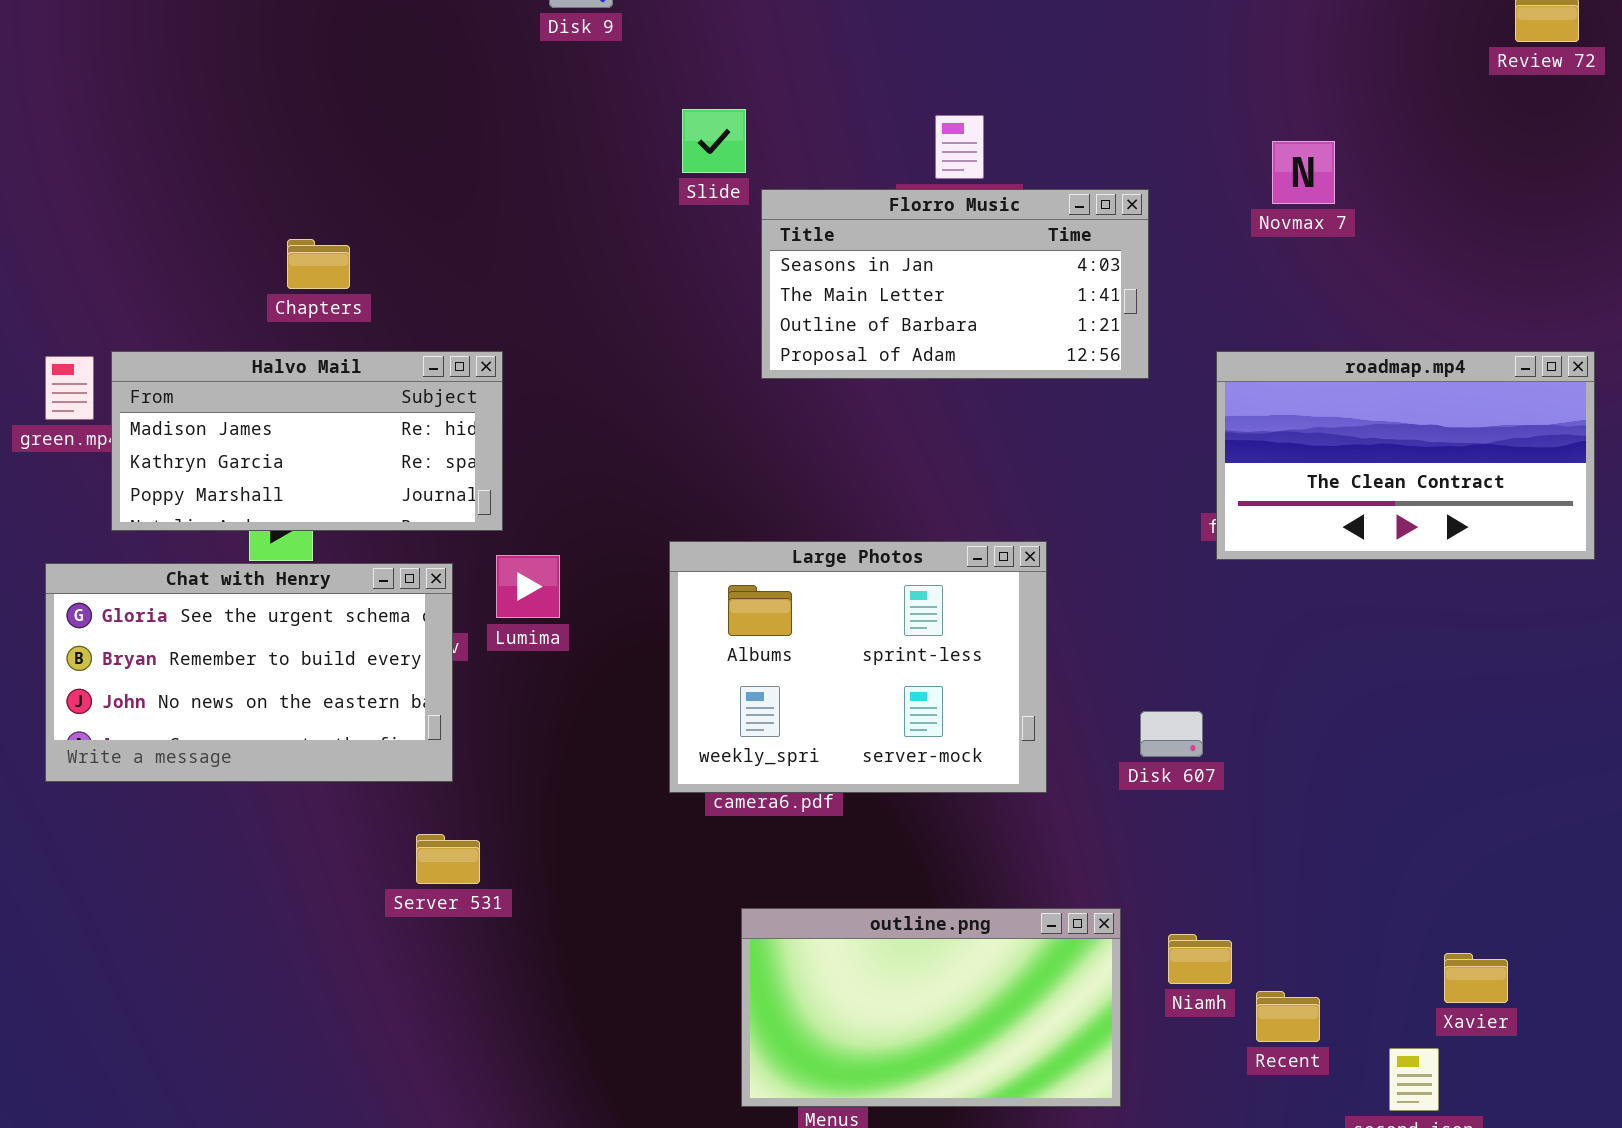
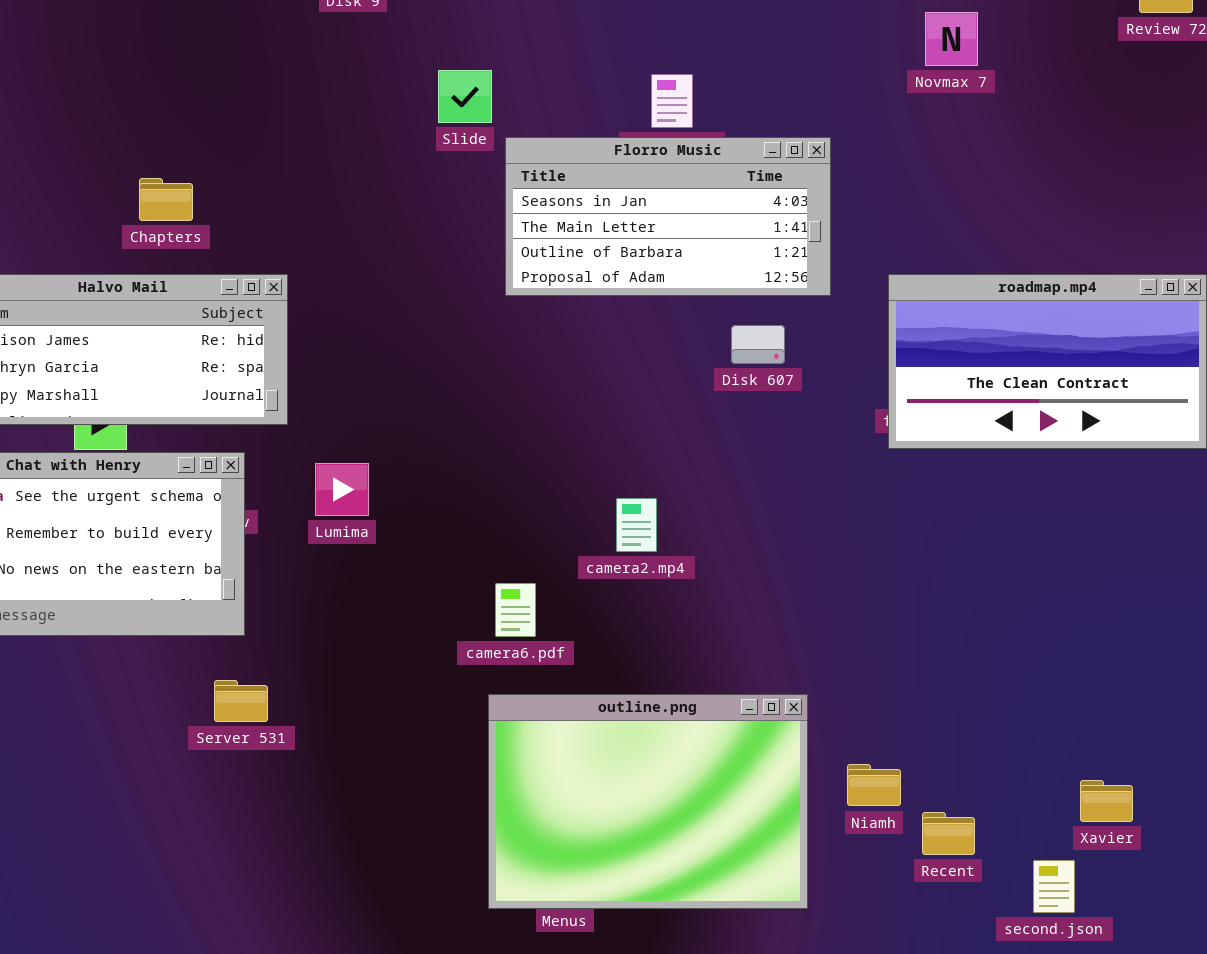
Novmax 7: [1272,141,1335,204] -> [925,12,978,66], moved
Chapters: [287,239,350,289] -> [139,178,193,221], moved
Large Photos: [669,541,1047,793] -> none, closed
Lumima: [496,555,560,618] -> [315,463,369,516], moved
Disk 607: [1140,711,1203,757] -> [731,325,785,364], moved
outline.png: [741,908,1121,1107] -> [488,694,808,909], resized

